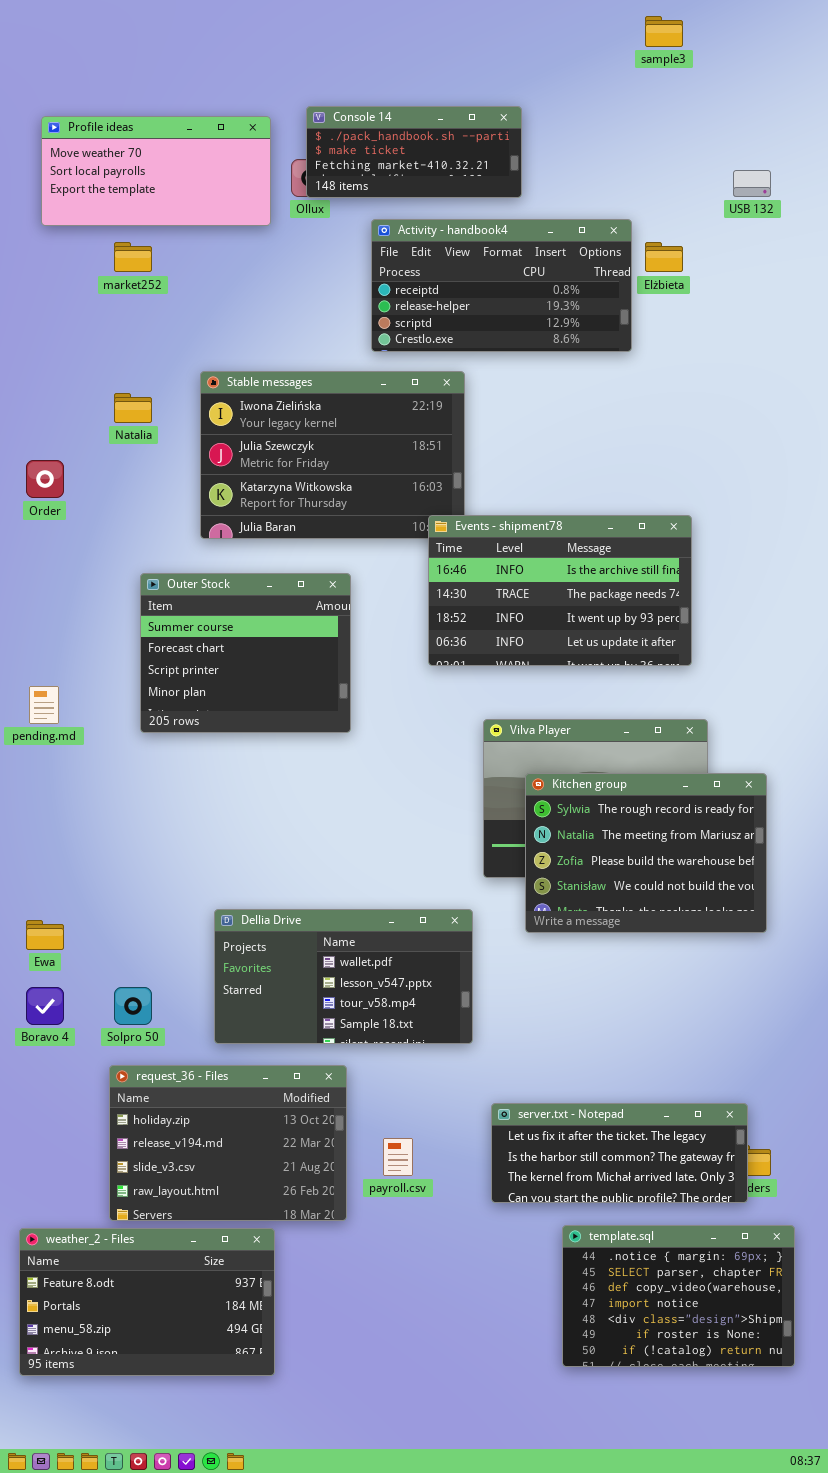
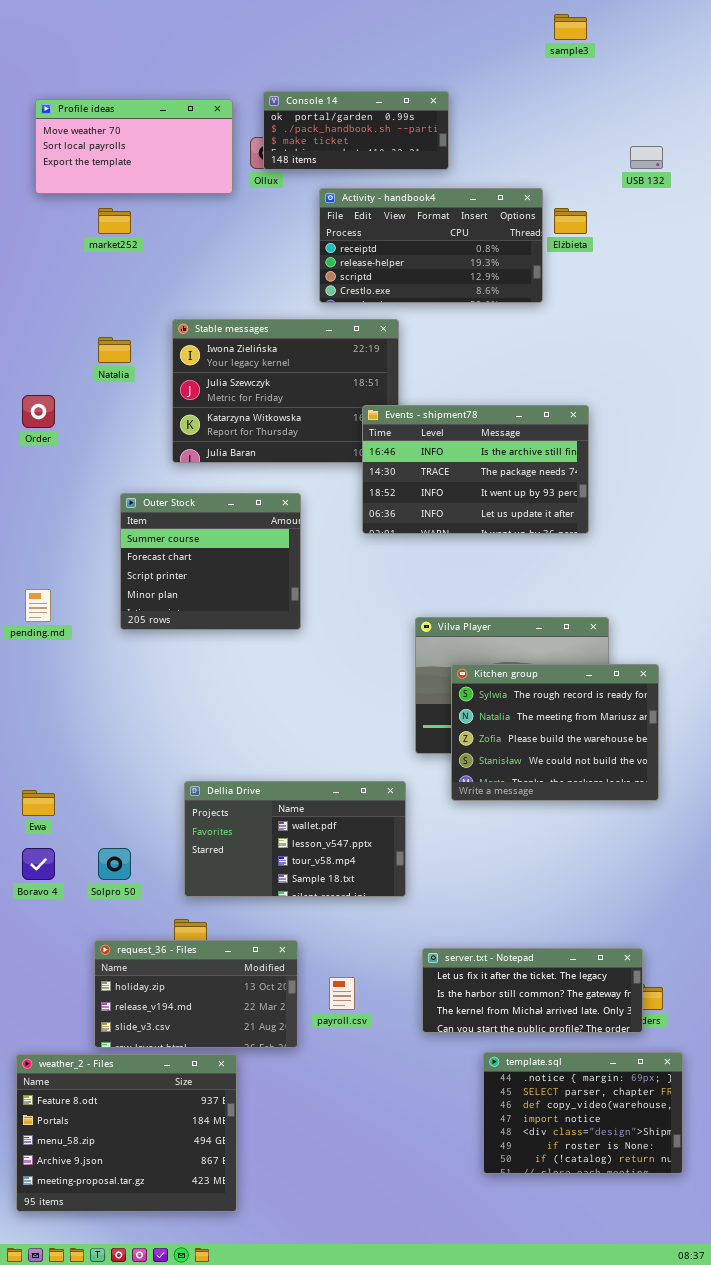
Console 14: [306,106,522,198] -> [263,91,449,170], scrolled up 1 row
Events - shipment78: [428,515,692,666] -> [362,405,589,534], moved
request_36 - Files: [109,1065,347,1221] -> [94,940,298,1048], resized
weather_2 - Files: [19,1228,275,1376] -> [16,1054,237,1212], resized

